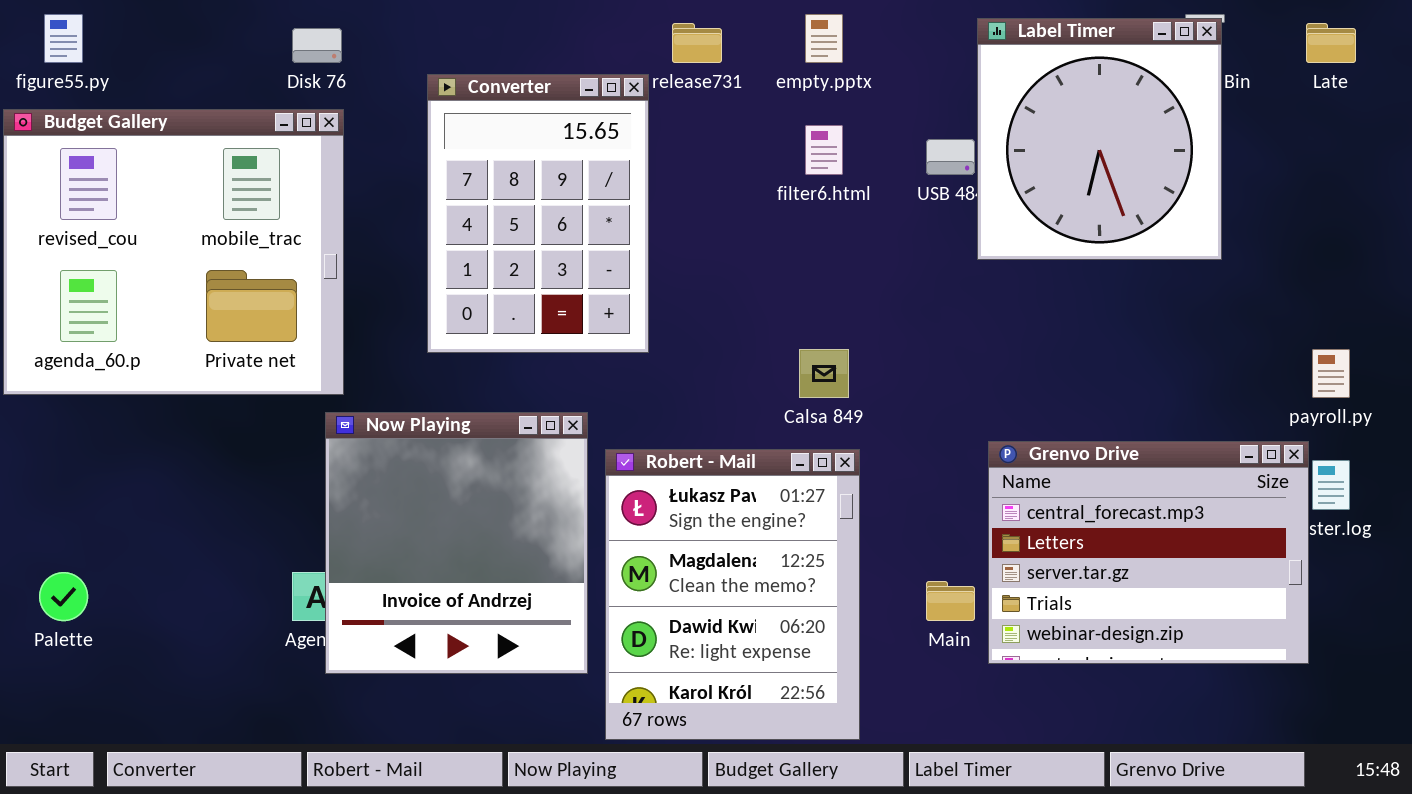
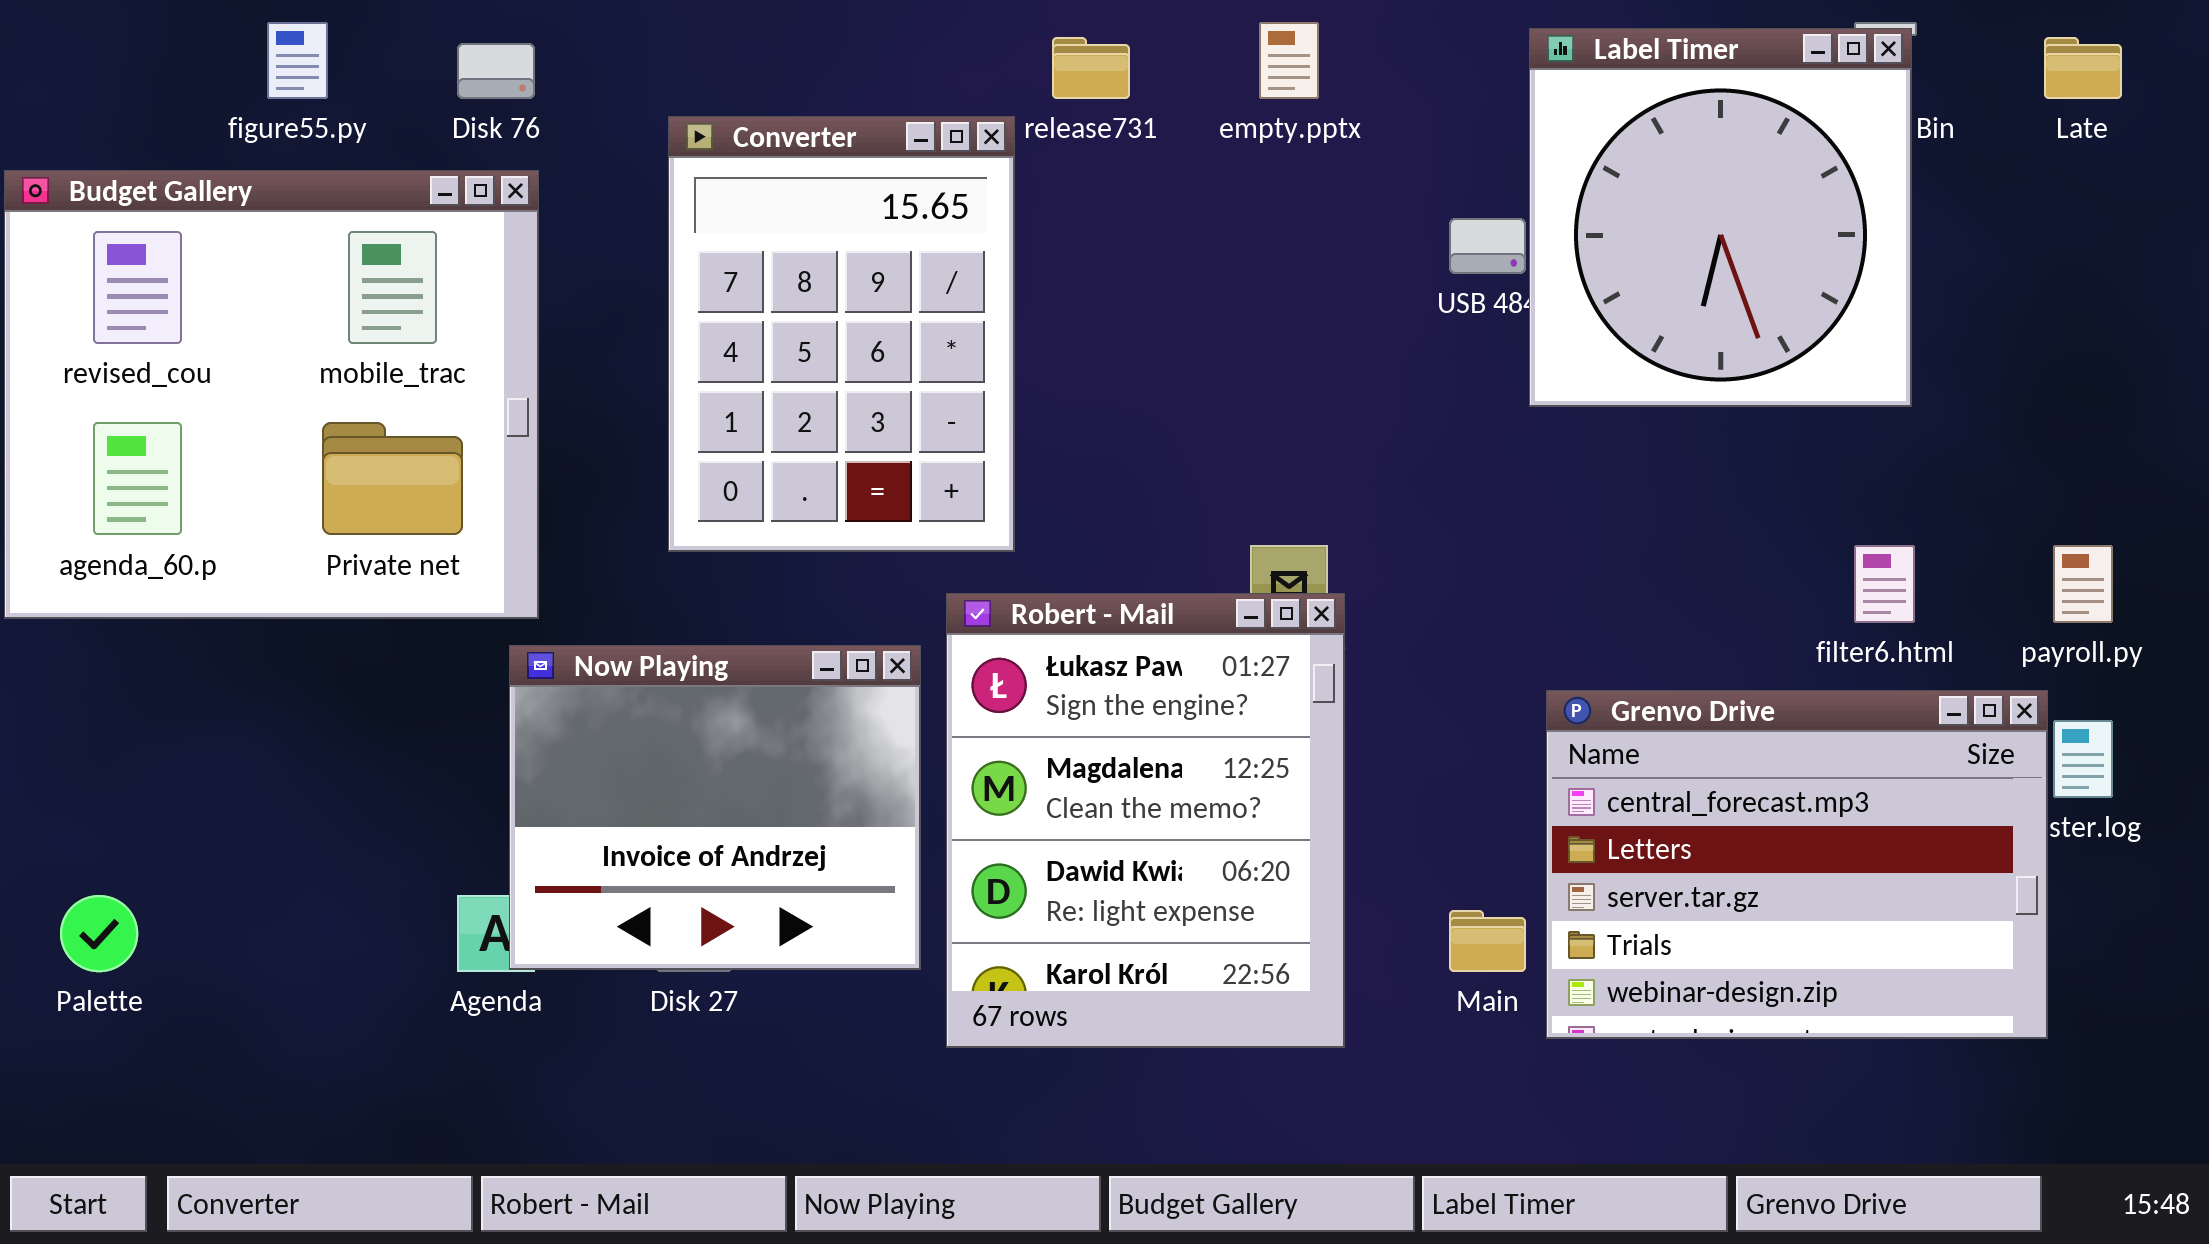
figure55.py: [44,14,83,63] -> [267,22,328,99], moved
filter6.html: [805,125,843,175] -> [1854,545,1915,623], moved
Now Playing: [325,412,588,674] -> [509,645,921,970], resized
Robert - Mail: [605,449,860,740] -> [946,593,1345,1048], moved

